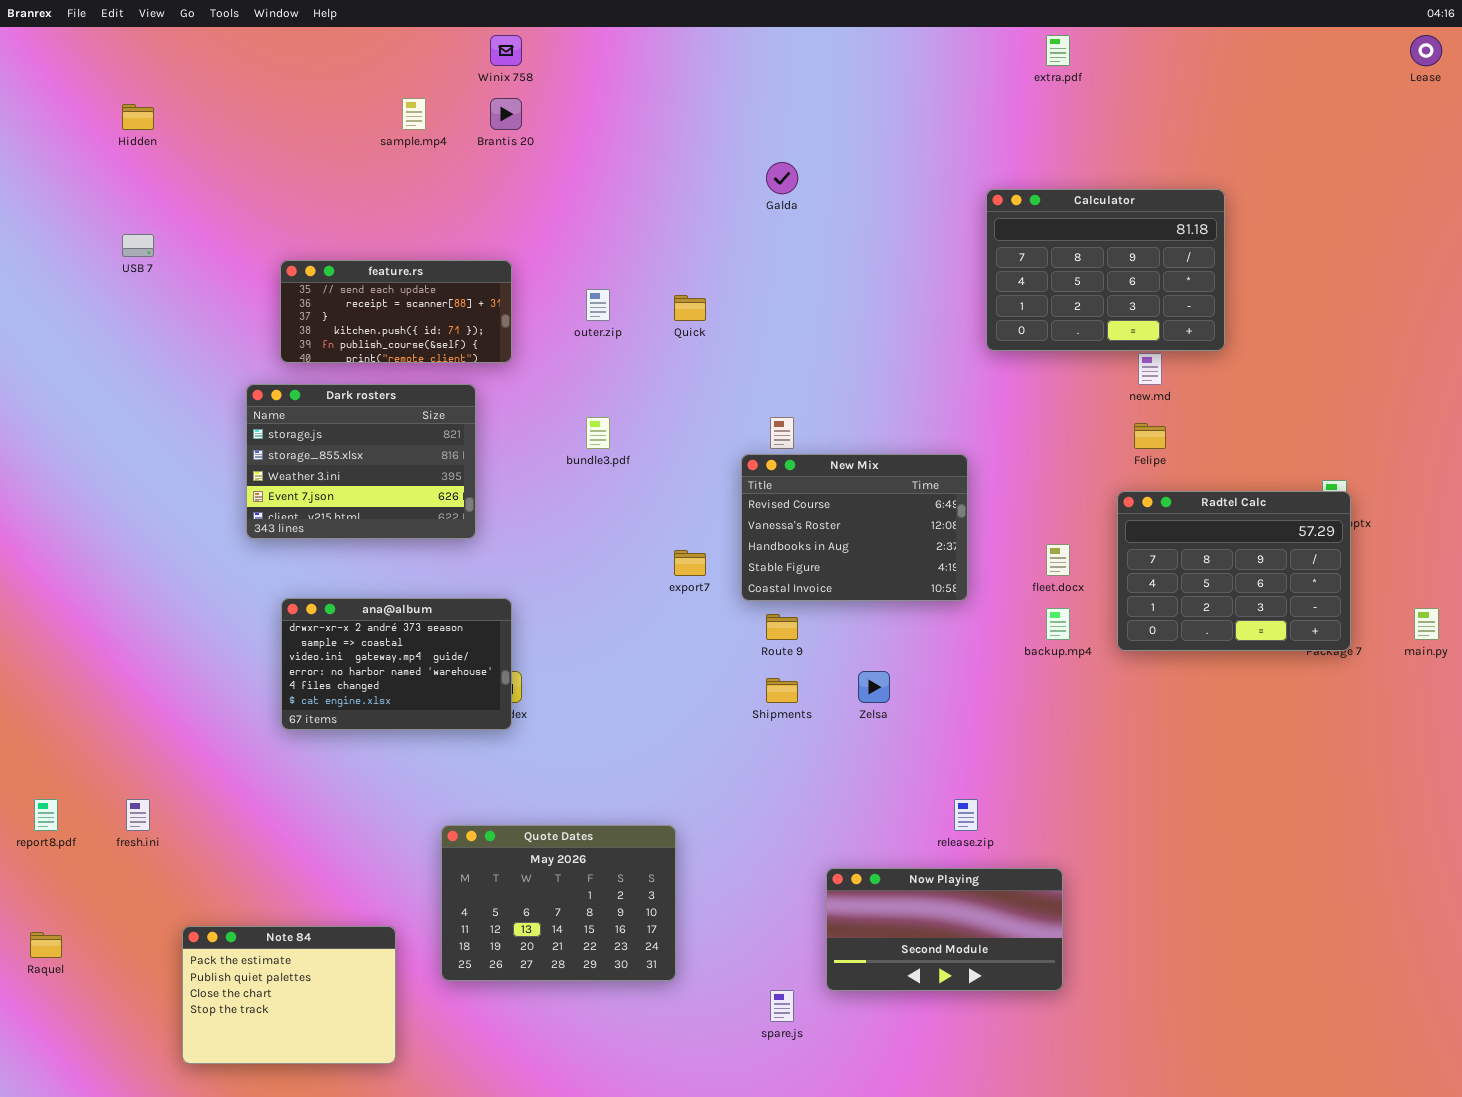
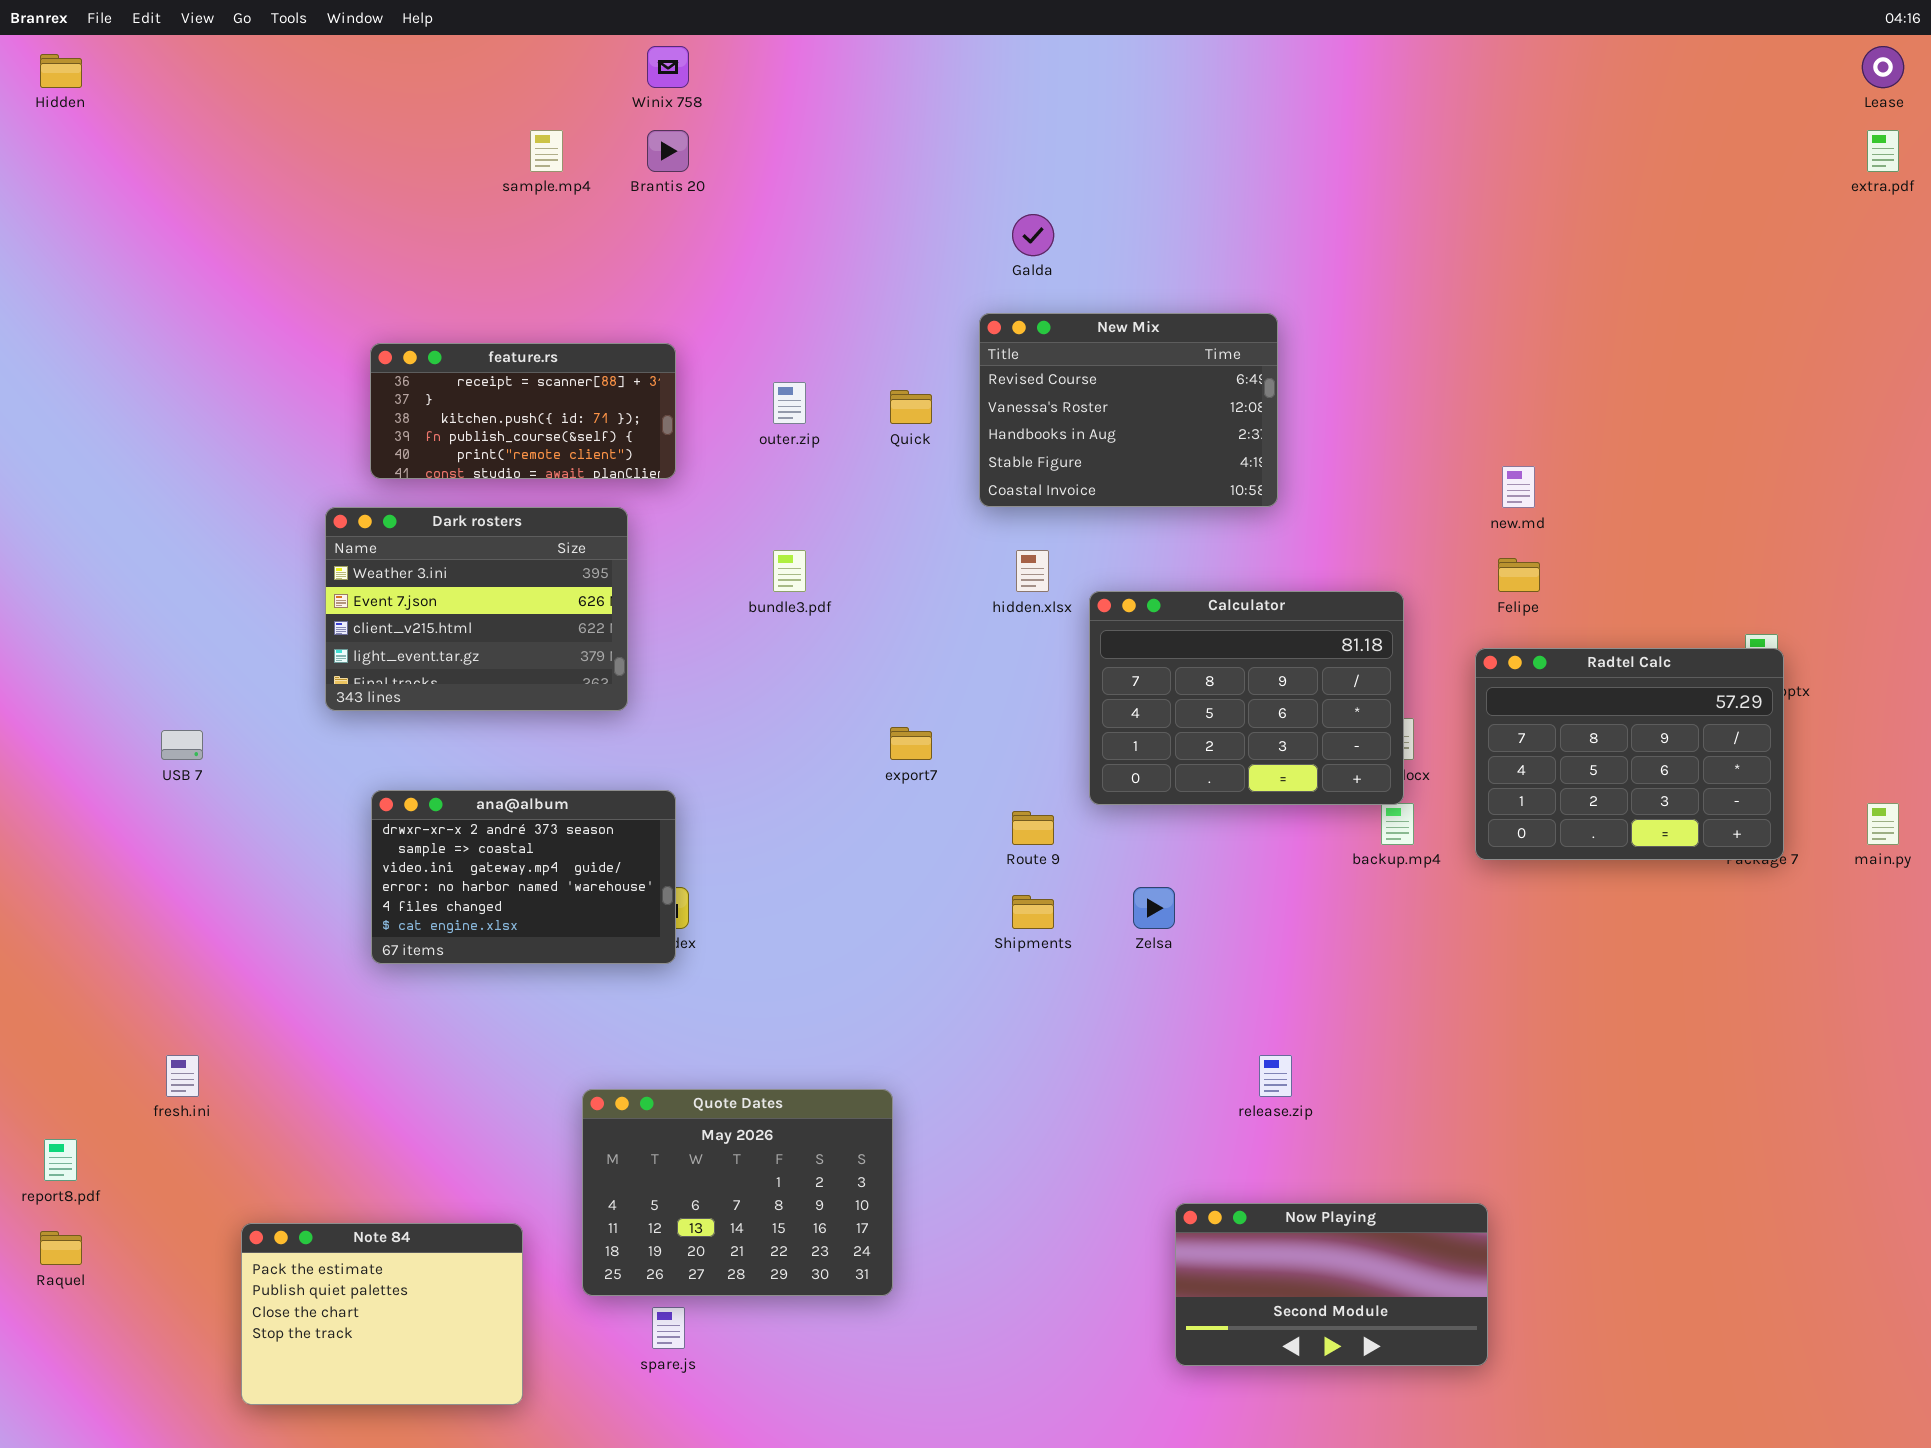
extra.pdf: [1046,35,1070,66] -> [1867,130,1899,172], moved
Hidden: [122,104,154,130] -> [40,54,82,88], moved
Calculator: [986,189,1225,351] -> [1089,591,1404,805], moved
USB 7: [122,234,154,257] -> [161,730,203,760], moved
feature.rs: [280,260,512,363] -> [370,343,676,479], scrolled down 1 row
Dark rosters: [246,384,476,539] -> [325,507,628,711], scrolled down 2 rows
New Mix: [741,454,968,601] -> [979,313,1278,507], moved
report8.pdf: [34,799,58,831] -> [44,1139,77,1181], moved
Now Playing: [826,868,1063,991] -> [1175,1203,1488,1366], moved
spare.js: [770,990,794,1022] -> [652,1307,685,1349], moved

